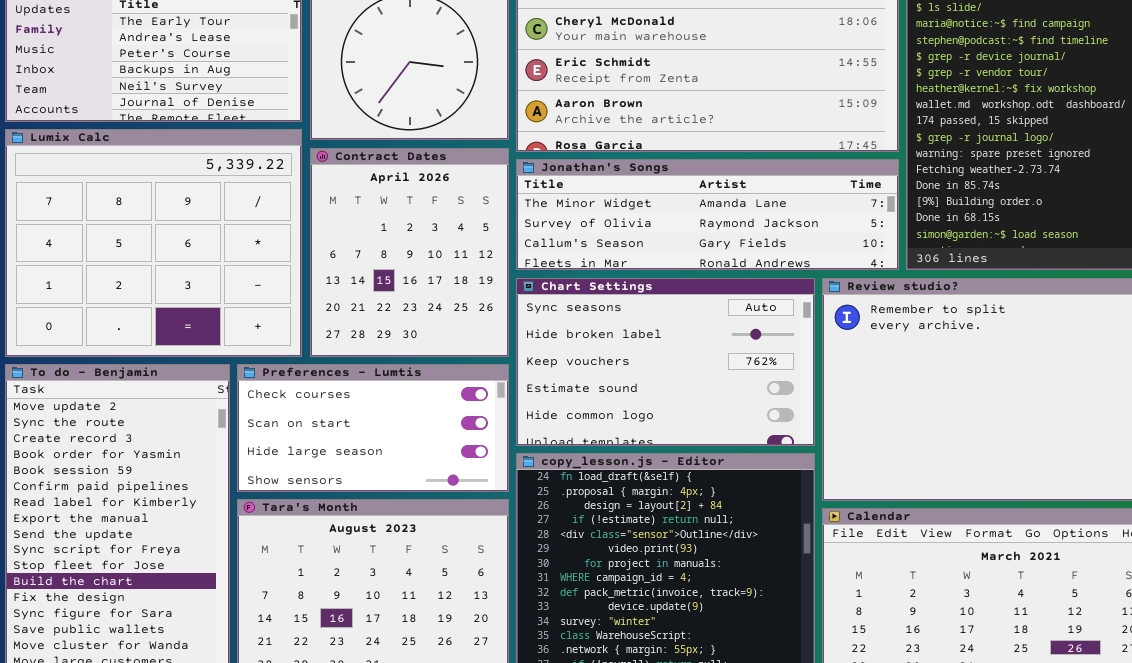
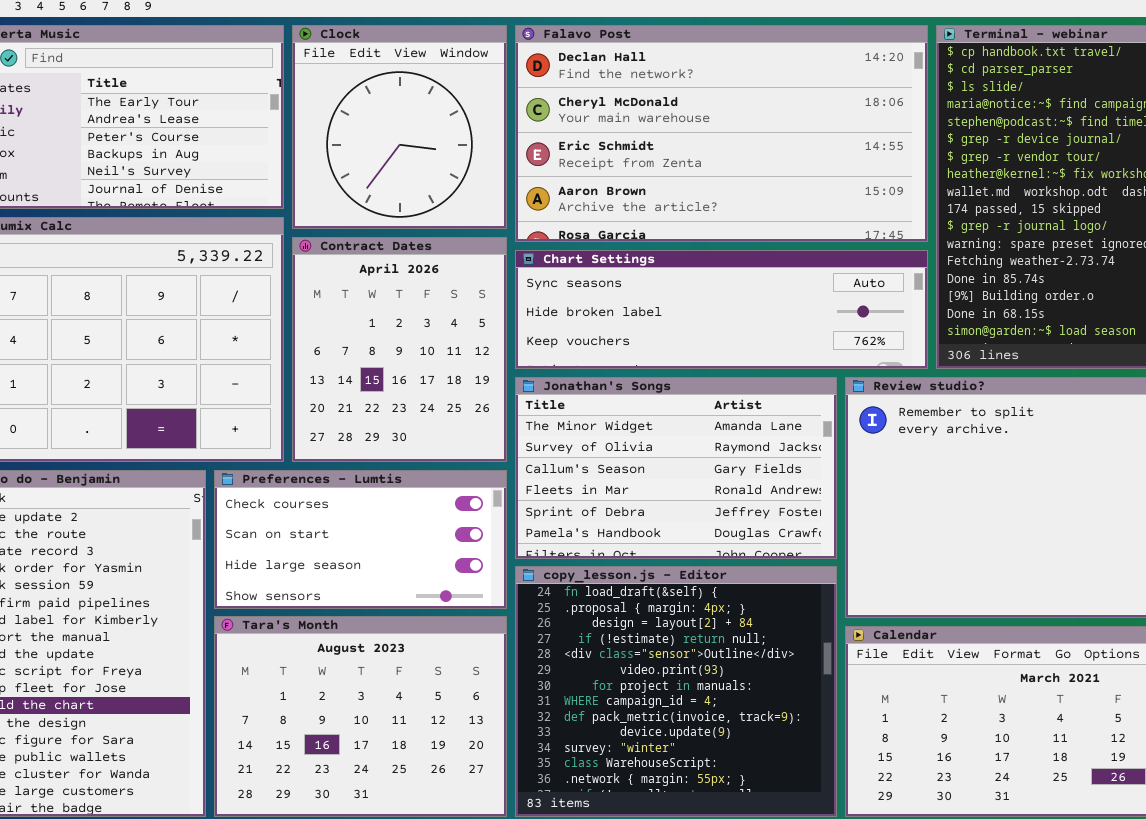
Jonathan's Songs: [516,159,899,270] -> [515,377,837,559], moved, resized
Chart Settings: [516,278,815,446] -> [515,250,928,369], moved, resized

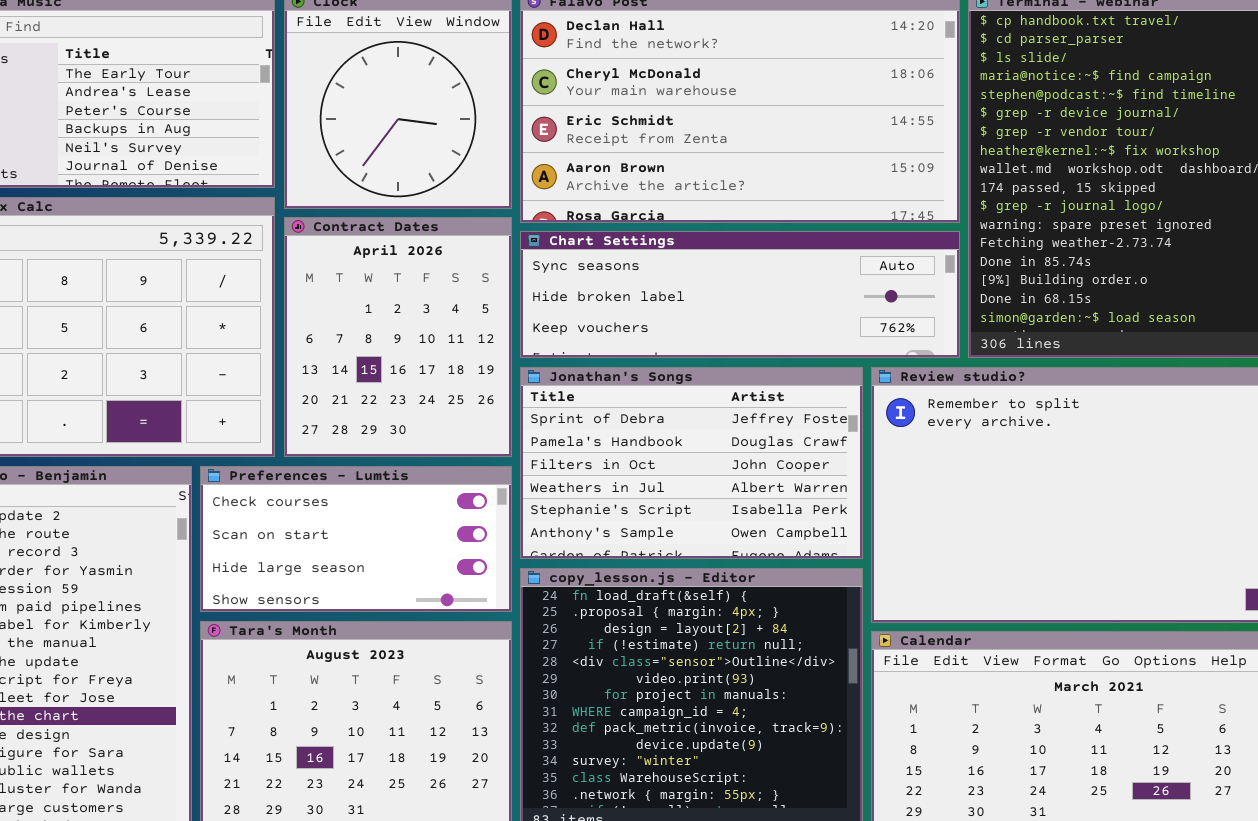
Jonathan's Songs: [515,377,837,559] -> [520,367,863,559], scrolled down 4 rows

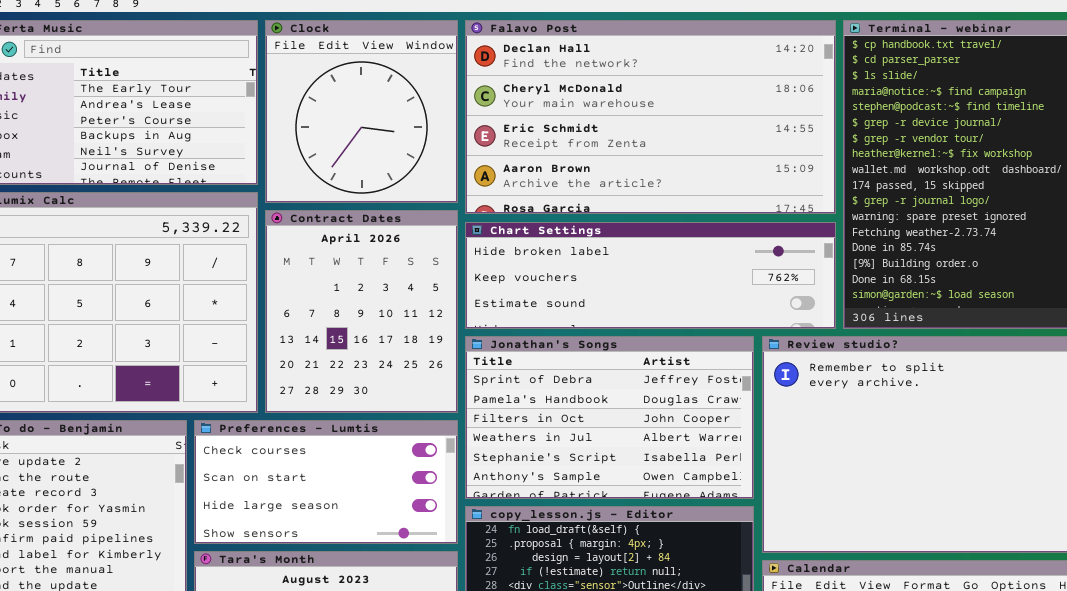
Chart Settings: [520,231,960,358] -> [465,222,836,329], scrolled down 1 row

